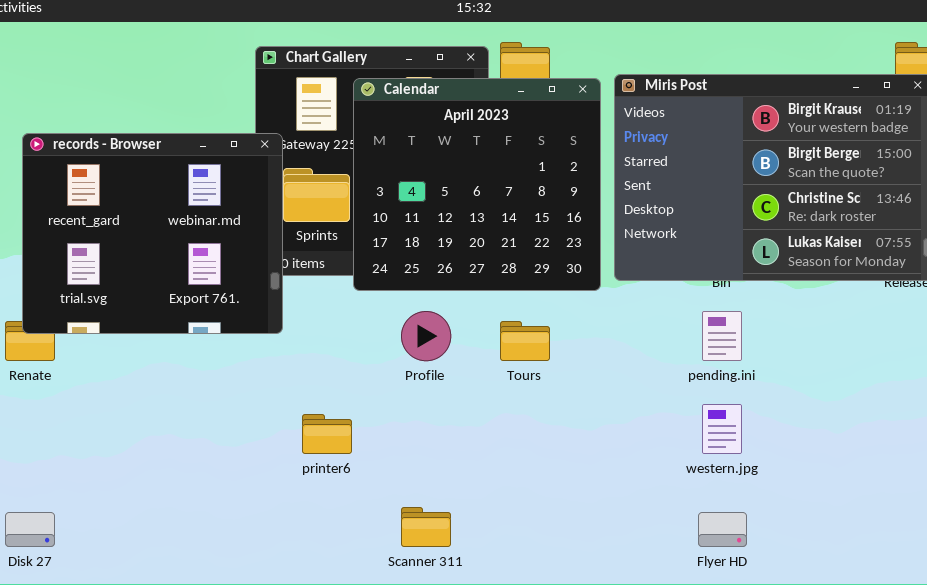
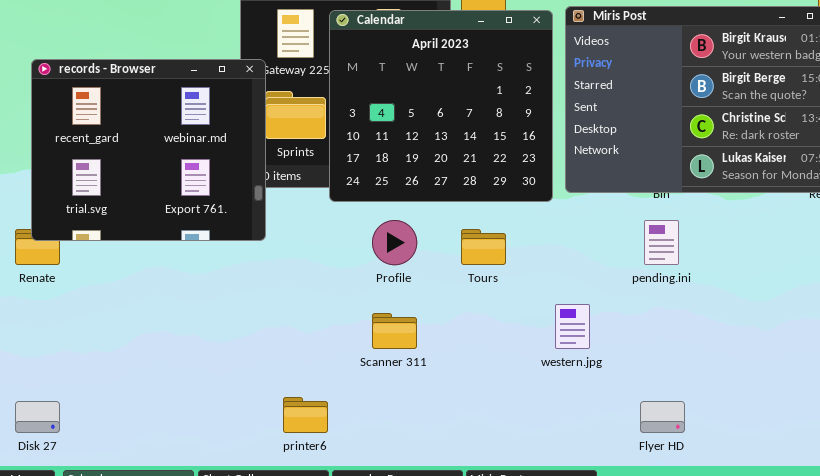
western.jpg: [702,404,742,454] -> [555,304,590,349], moved
printer6: [302,414,352,454] -> [283,397,328,433], moved
Scanner 311: [401,507,451,547] -> [372,313,417,349], moved

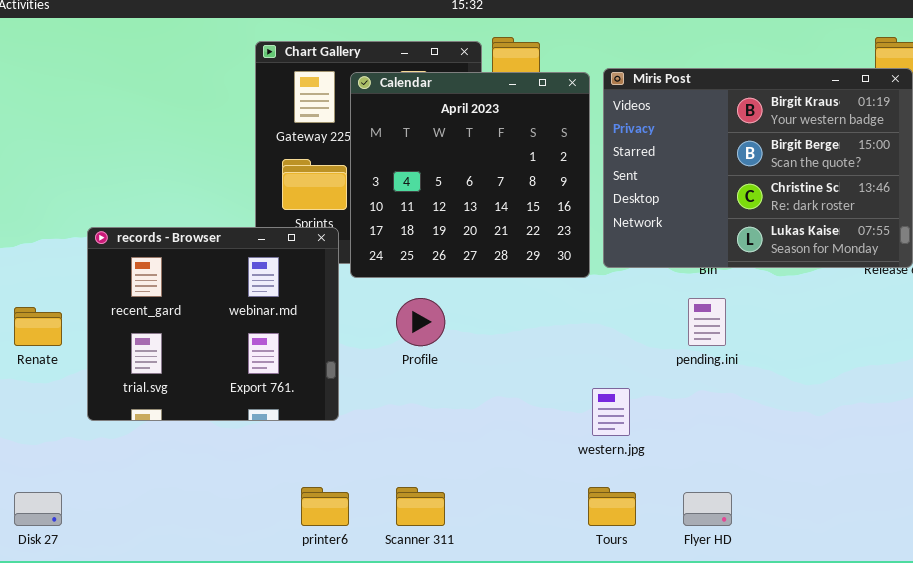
records - Browser: [31,59,266,241] -> [87,227,339,421], moved
Tours: [461,229,506,265] -> [588,487,636,526], moved
Scanner 311: [372,313,417,349] -> [396,487,445,526], moved

